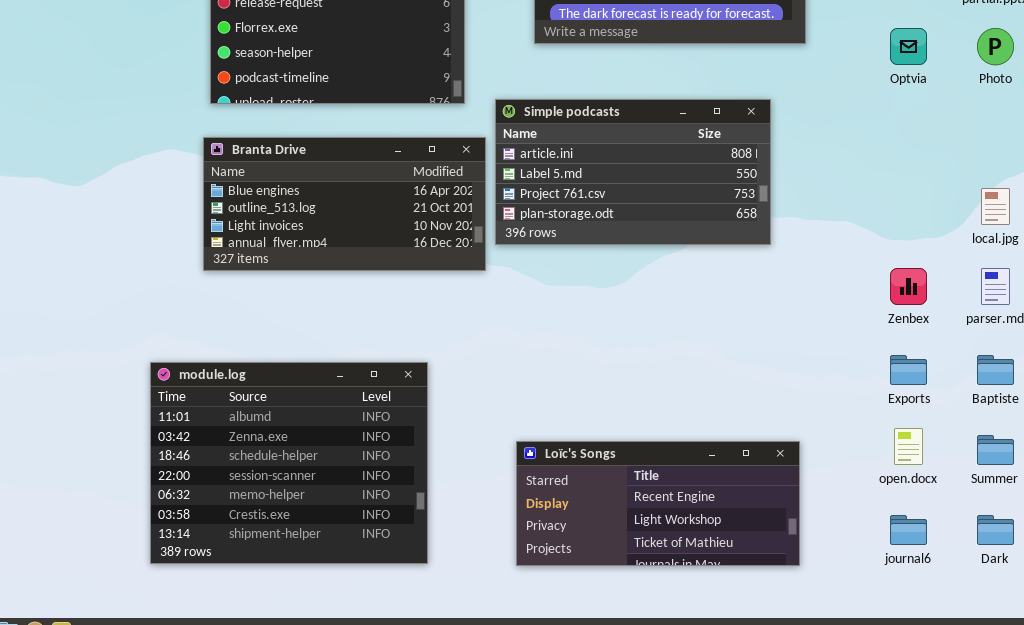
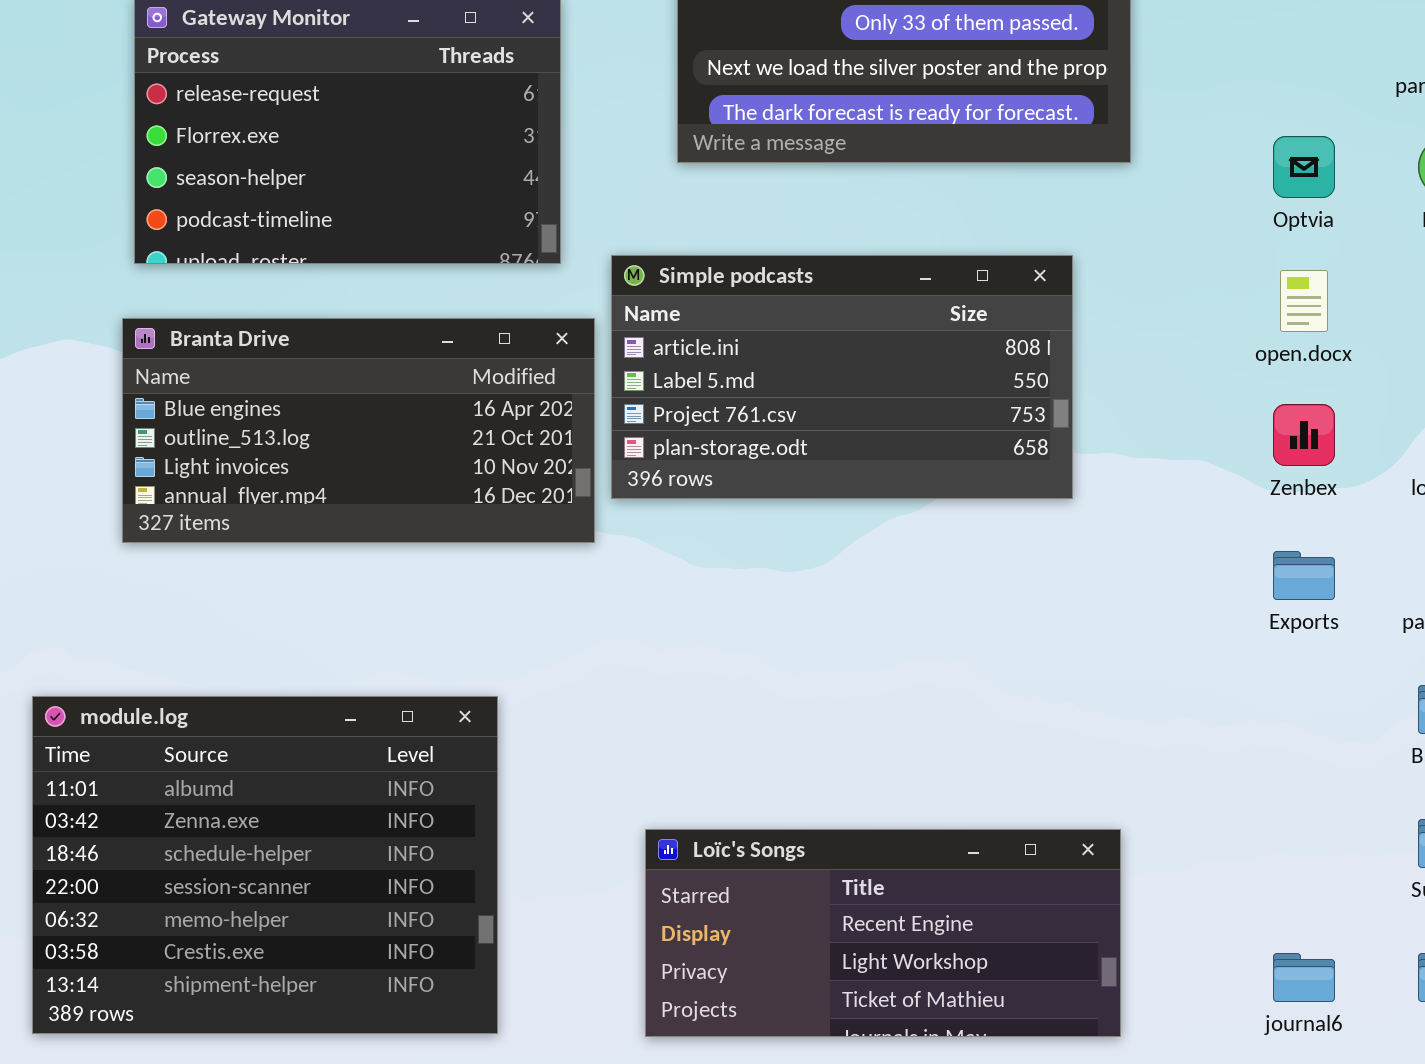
Zenbex: [890,268,927,305] -> [1273,404,1335,466], moved
Exports: [890,355,927,385] -> [1273,551,1335,600], moved
open.docx: [894,428,923,465] -> [1280,270,1328,332], moved

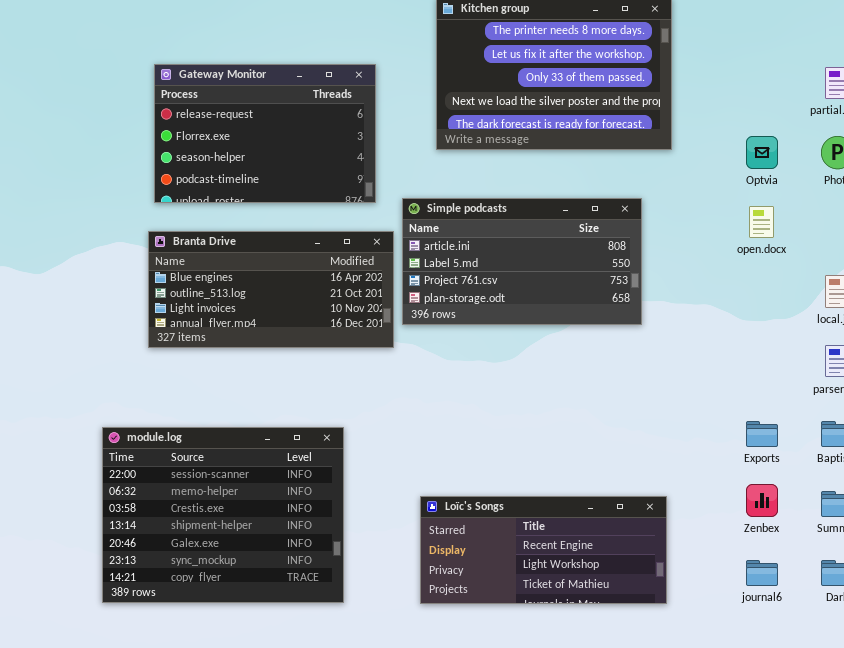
Zenbex: [1273,404,1335,466] -> [746,484,778,517], moved
Exports: [1273,551,1335,600] -> [746,421,778,447], moved
module.log: [32,696,498,1034] -> [102,427,344,603], scrolled down 3 rows

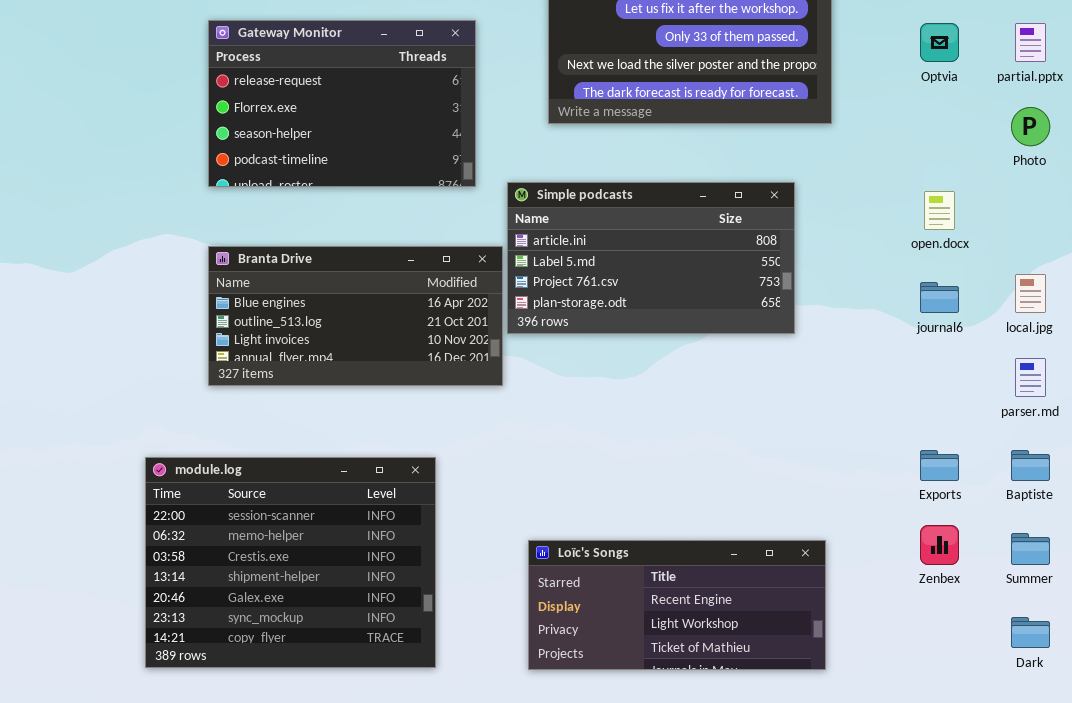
Optvia: [746,136,778,169] -> [920,23,959,62], moved
Branta Drive: [148,231,394,348] -> [208,246,503,386], moved
journal6: [746,560,778,586] -> [920,282,959,313], moved

